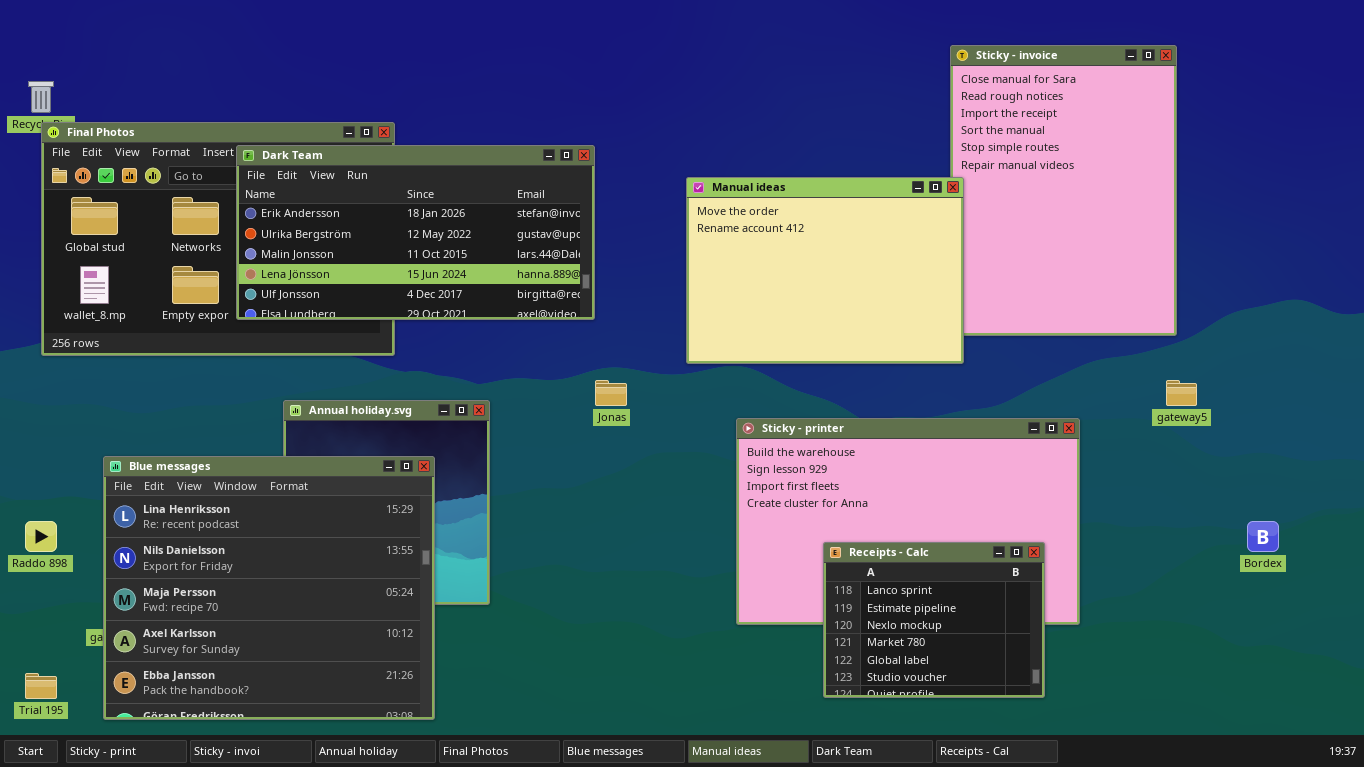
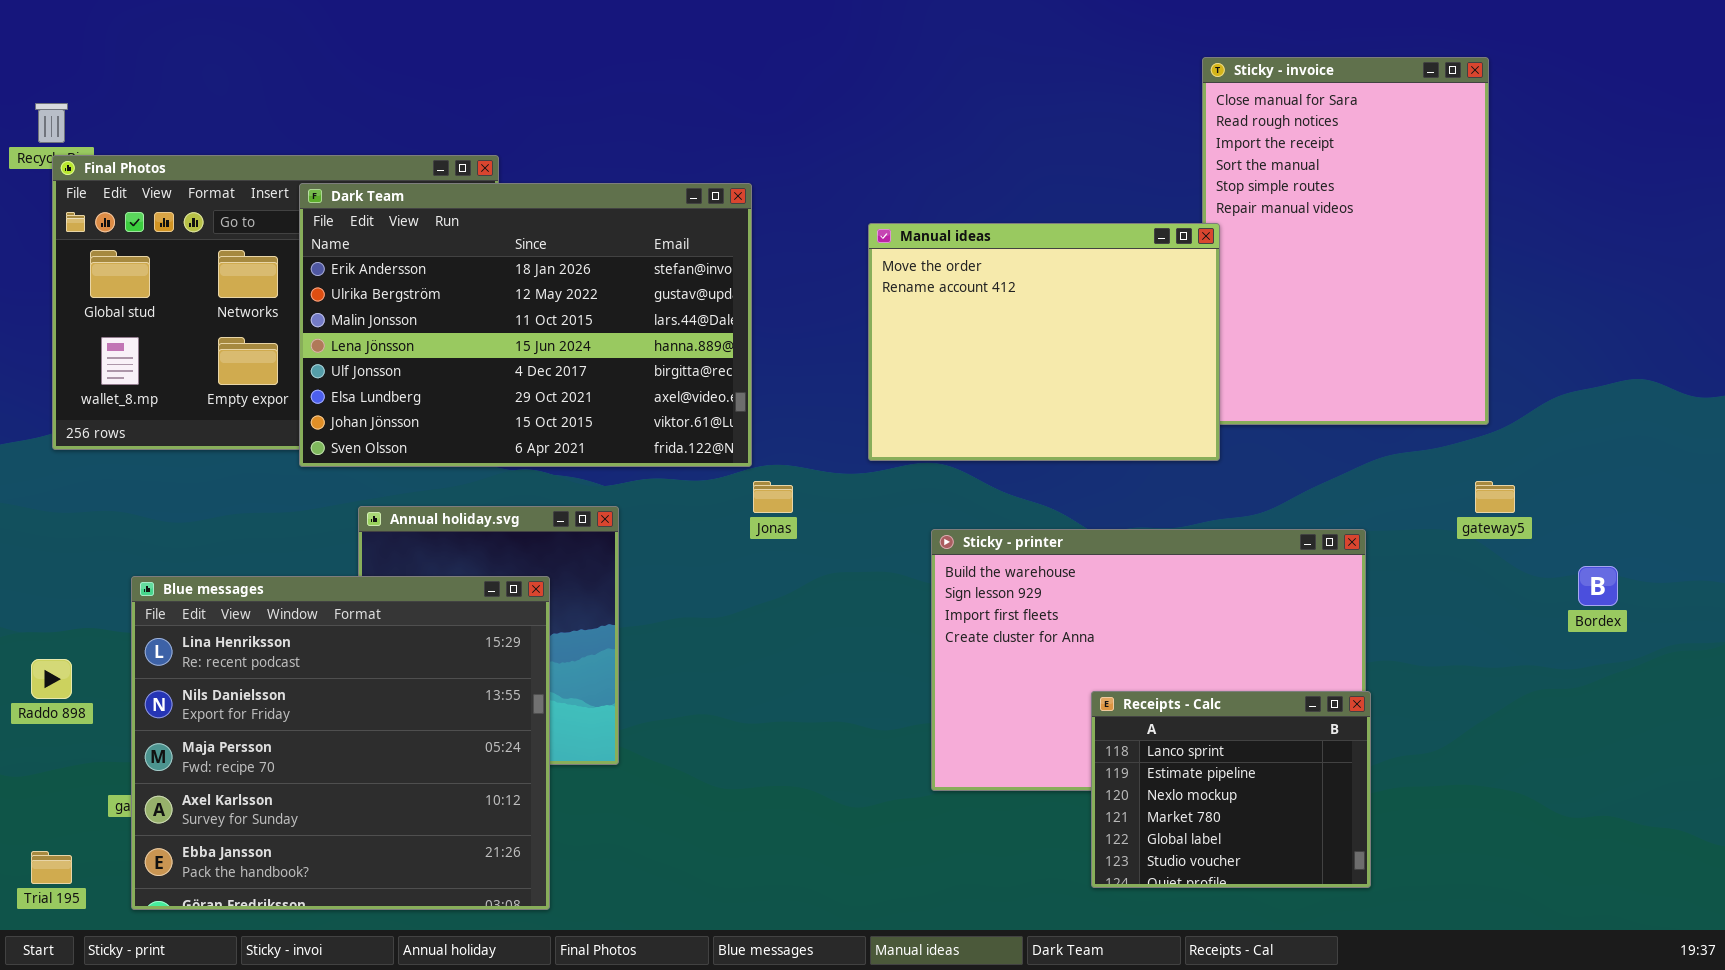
Dark Team: [236,145,595,320] -> [299,183,752,467], resized
Bordex: [1247,521,1279,552] -> [1578,566,1618,606], moved
Receipts - Calc: [823,542,1045,698] -> [1091,691,1371,888], moved

